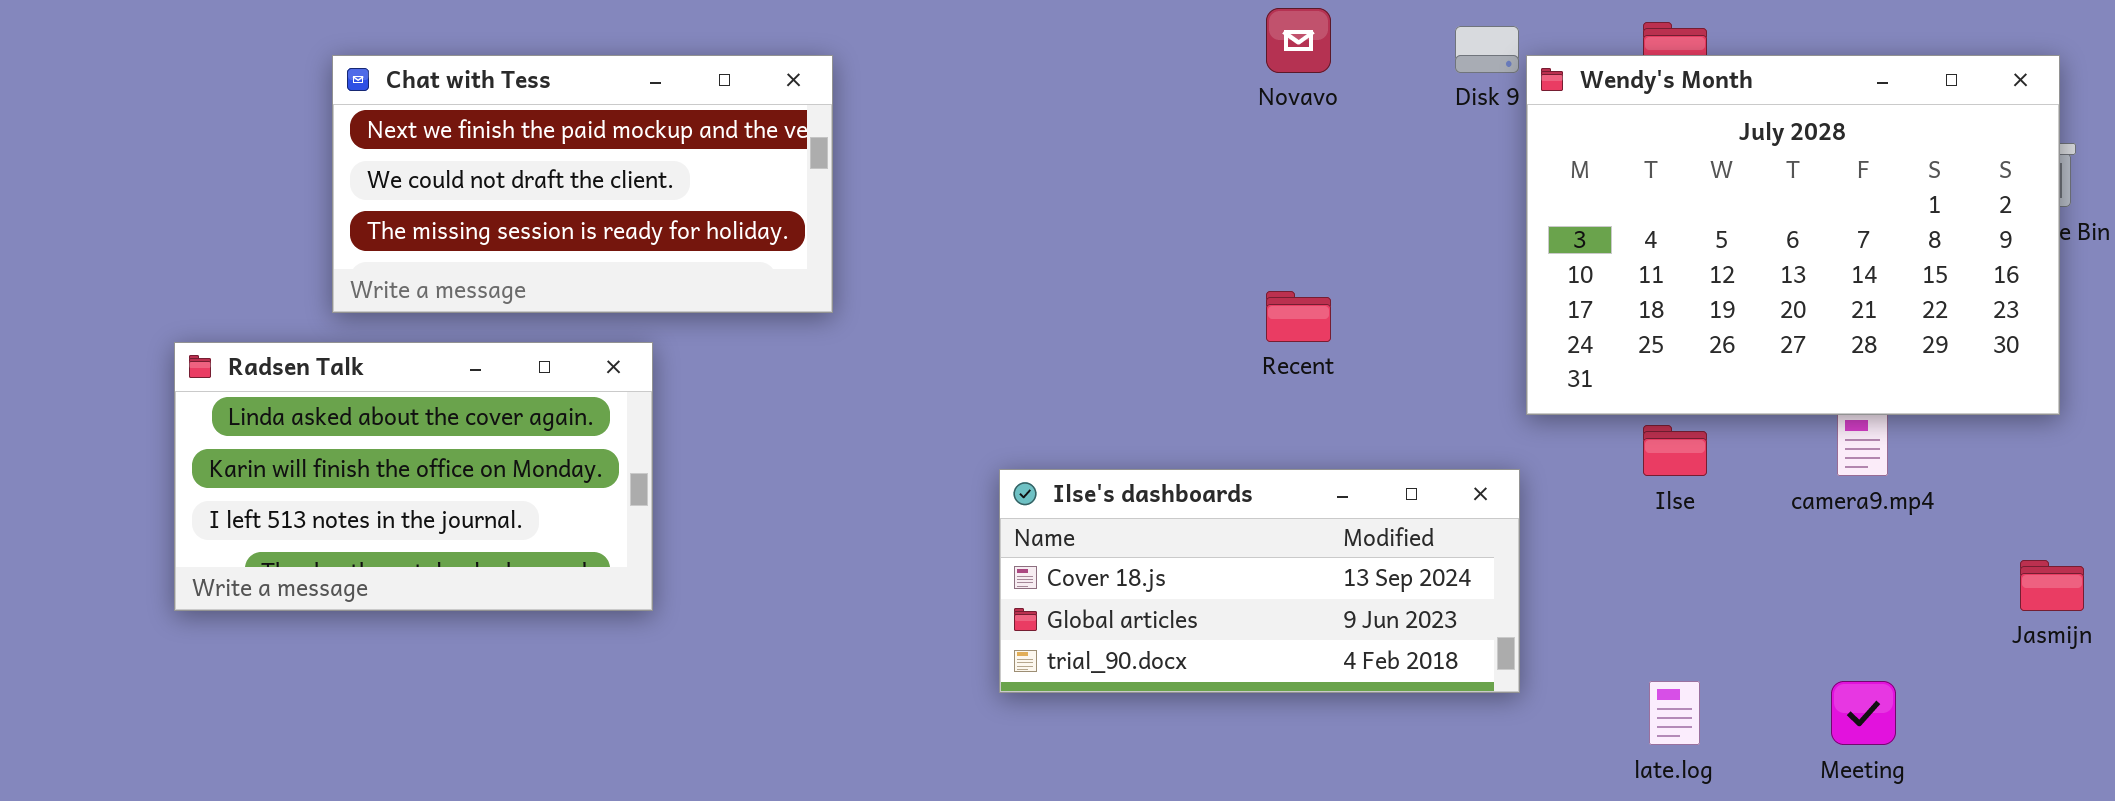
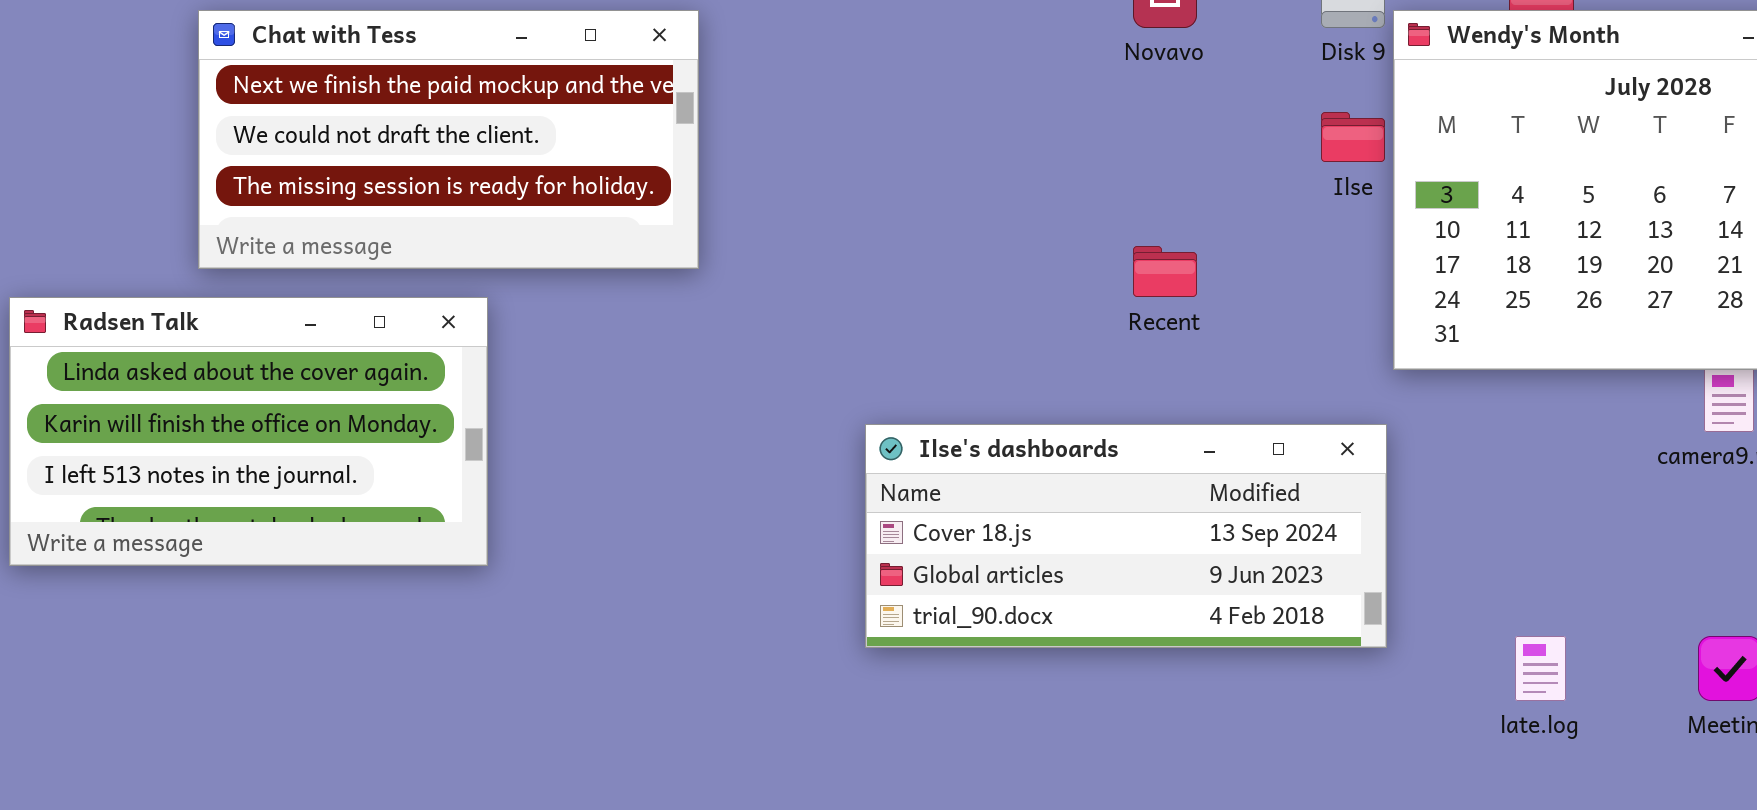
Radsen Talk: [174,342,653,611] -> [9,297,488,566], moved
Ilse: [1643,425,1707,476] -> [1321,112,1385,162], moved

